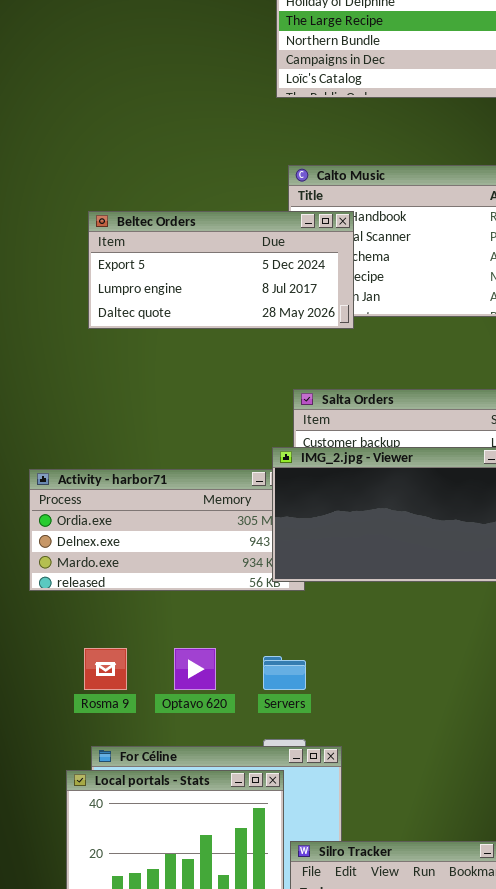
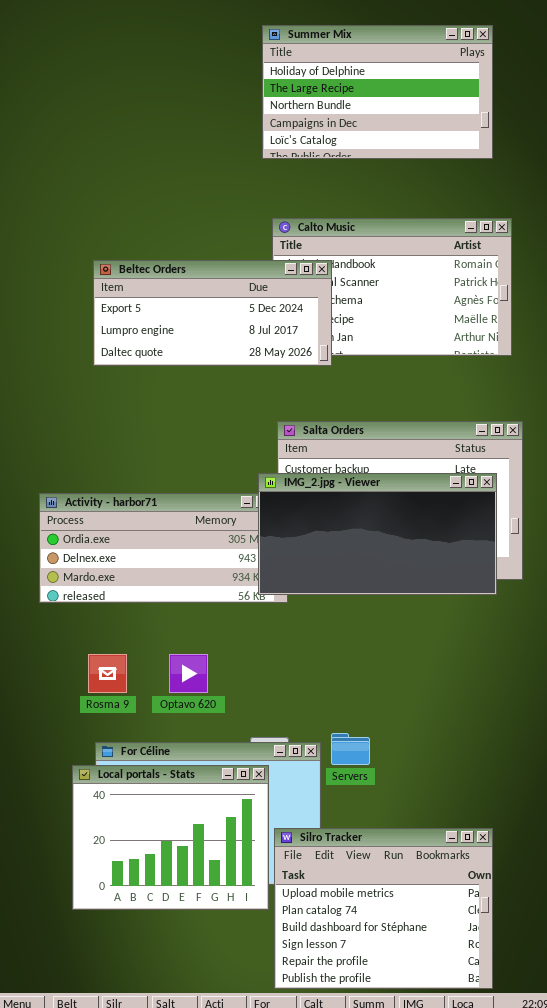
Servers: [263,656,306,690] -> [331,733,370,765], moved

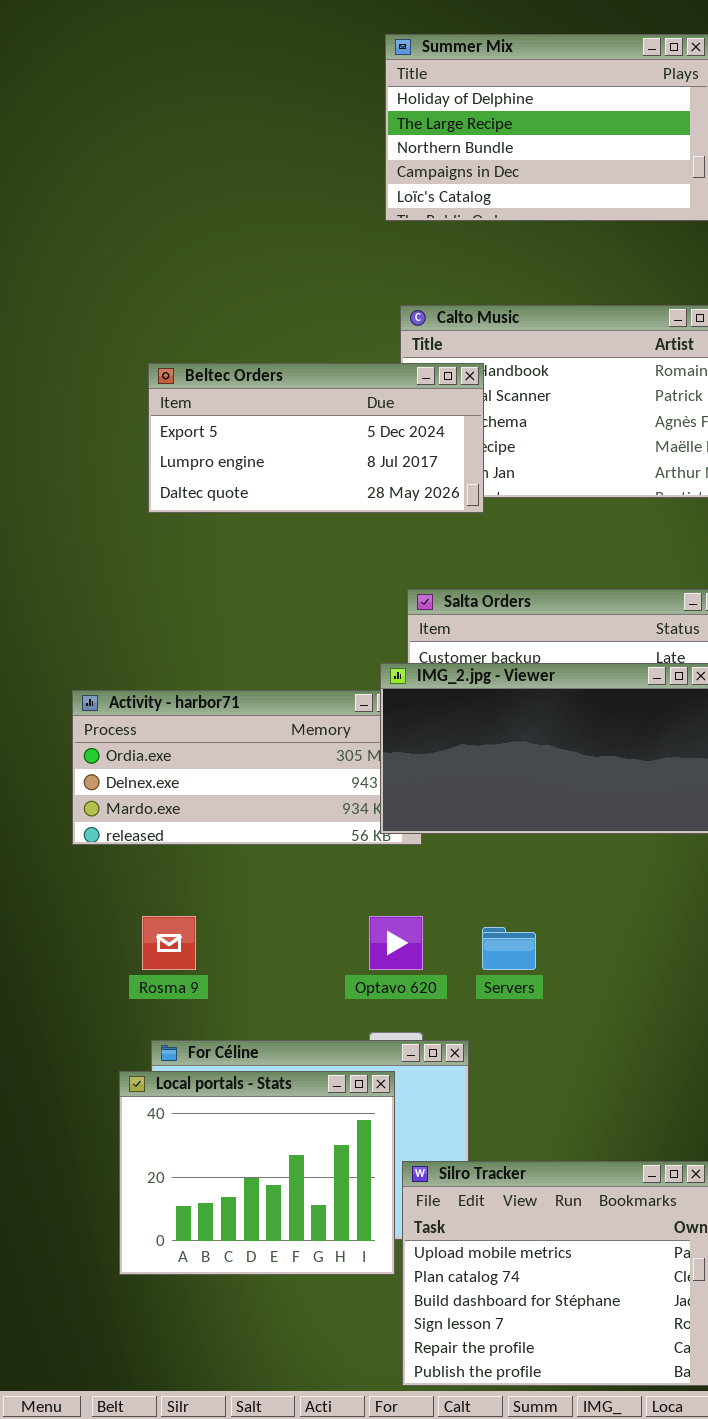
Optavo 620: [169,654,208,693] -> [369,916,423,970], moved
Servers: [331,733,370,765] -> [482,927,536,970], moved

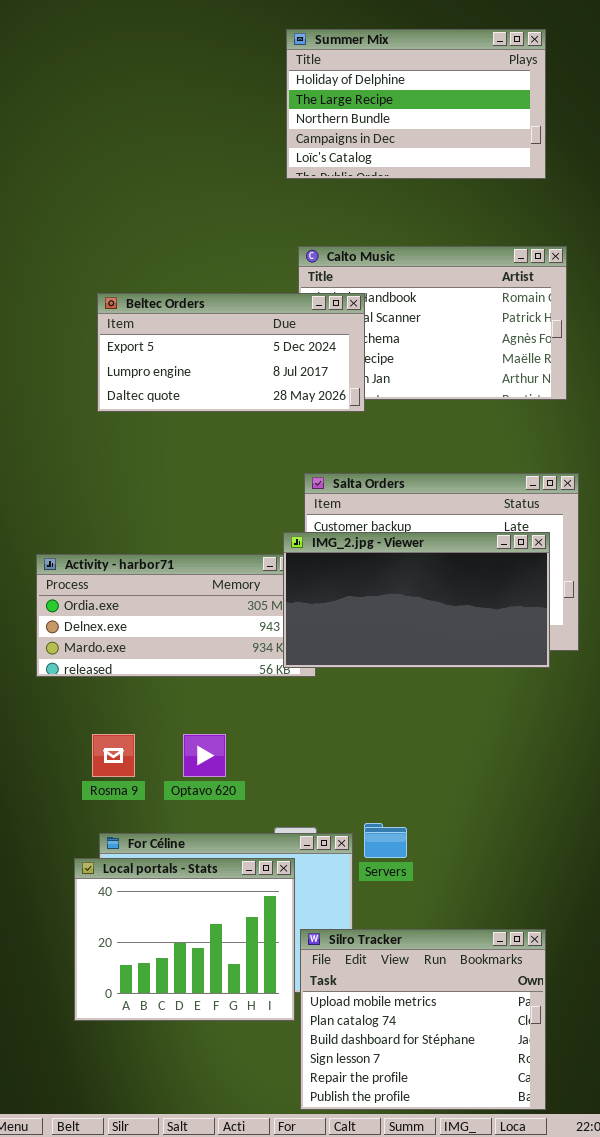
Optavo 620: [369,916,423,970] -> [183,734,226,777], moved
Servers: [482,927,536,970] -> [364,823,407,858], moved

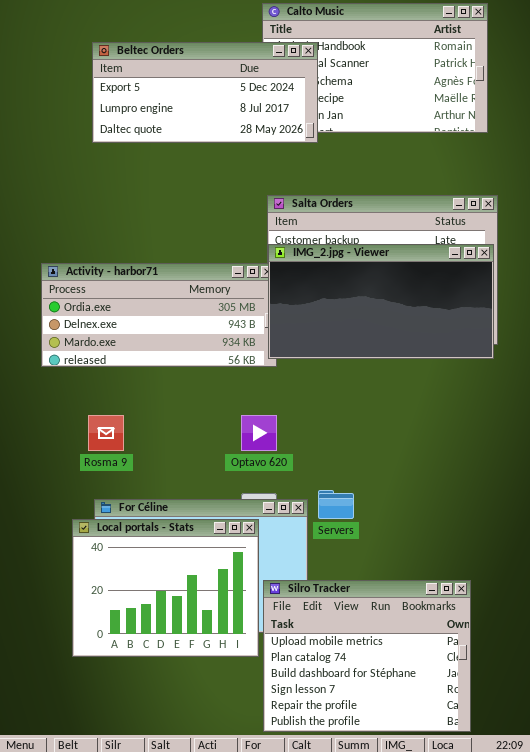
IMG_2.jpg - Viewer: [283,532,550,668] -> [268,244,494,359], moved
Optavo 620: [183,734,226,777] -> [241,415,277,451], moved

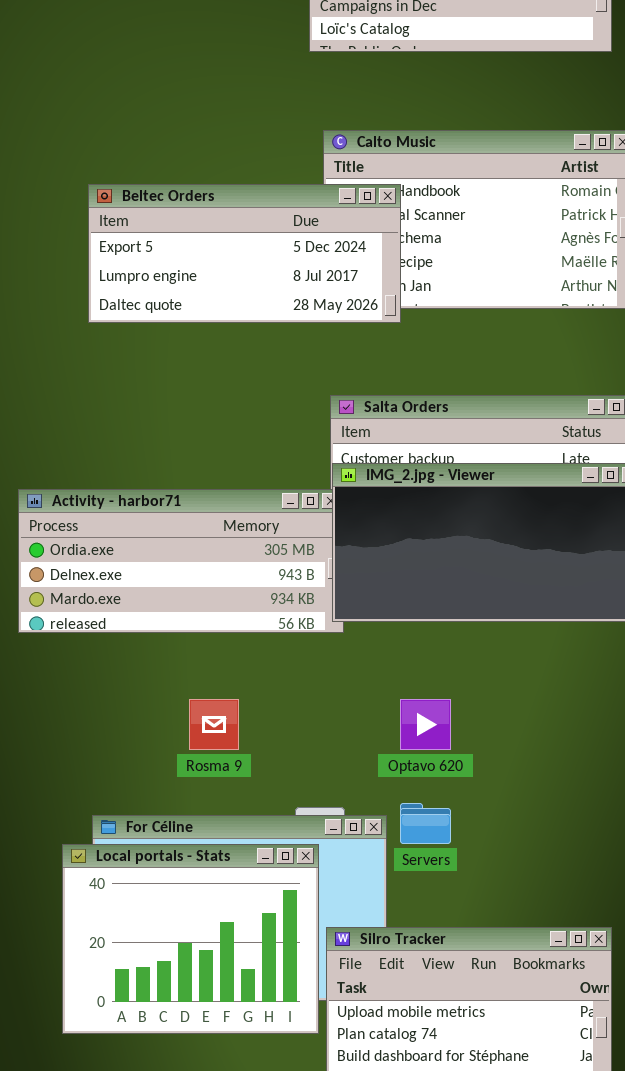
Rosma 9: [88,415,124,451] -> [189,699,239,750], moved
Optavo 620: [241,415,277,451] -> [400,699,451,750], moved

